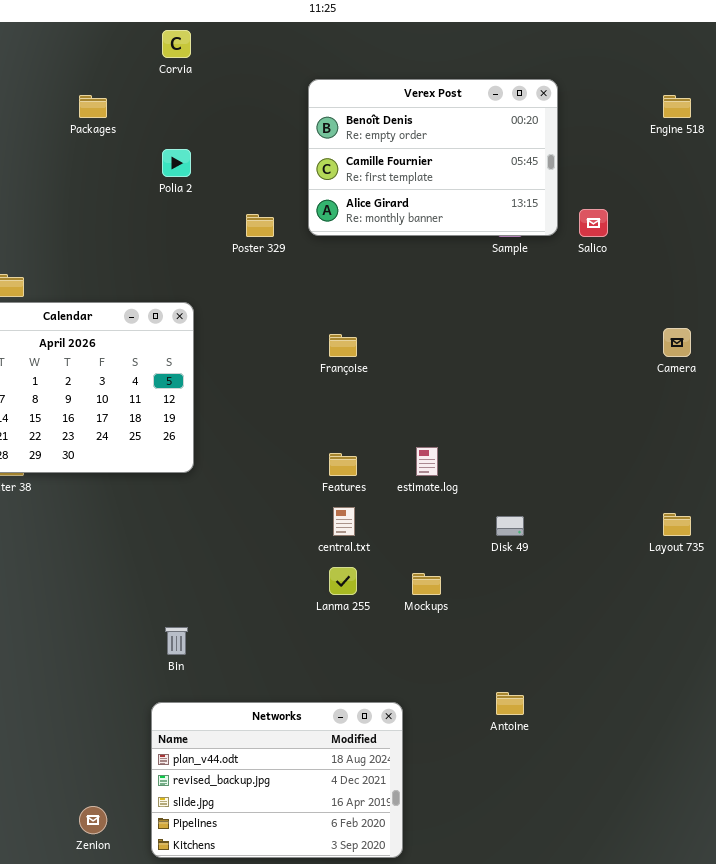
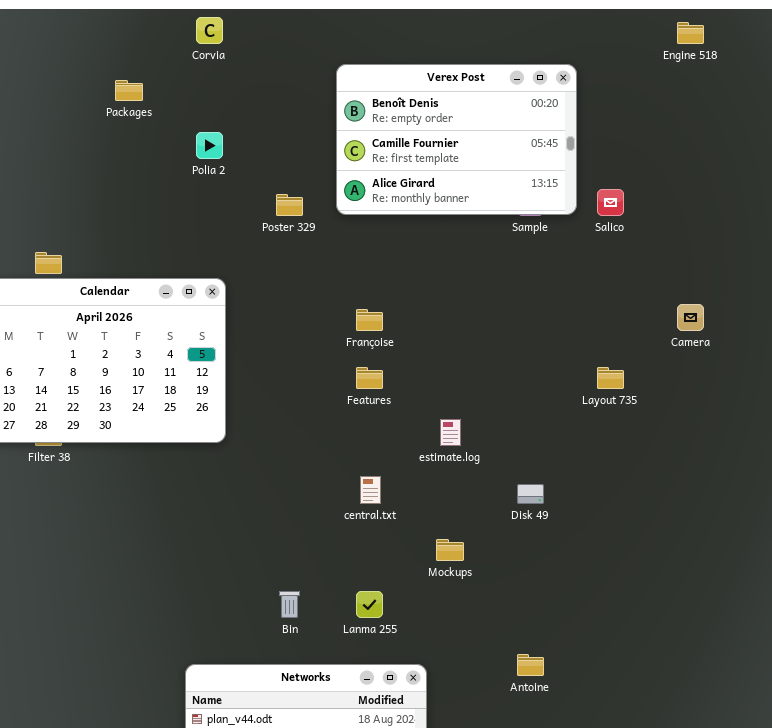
Engine 518: [663,95,691,118] -> [677,22,704,44], moved
Features: [329,453,357,476] -> [356,367,383,389], moved
Layout 735: [663,513,691,536] -> [597,367,624,389], moved
Lanma 255: [329,567,357,595] -> [356,591,383,618], moved
Bin: [165,627,188,655] -> [279,591,300,618], moved

